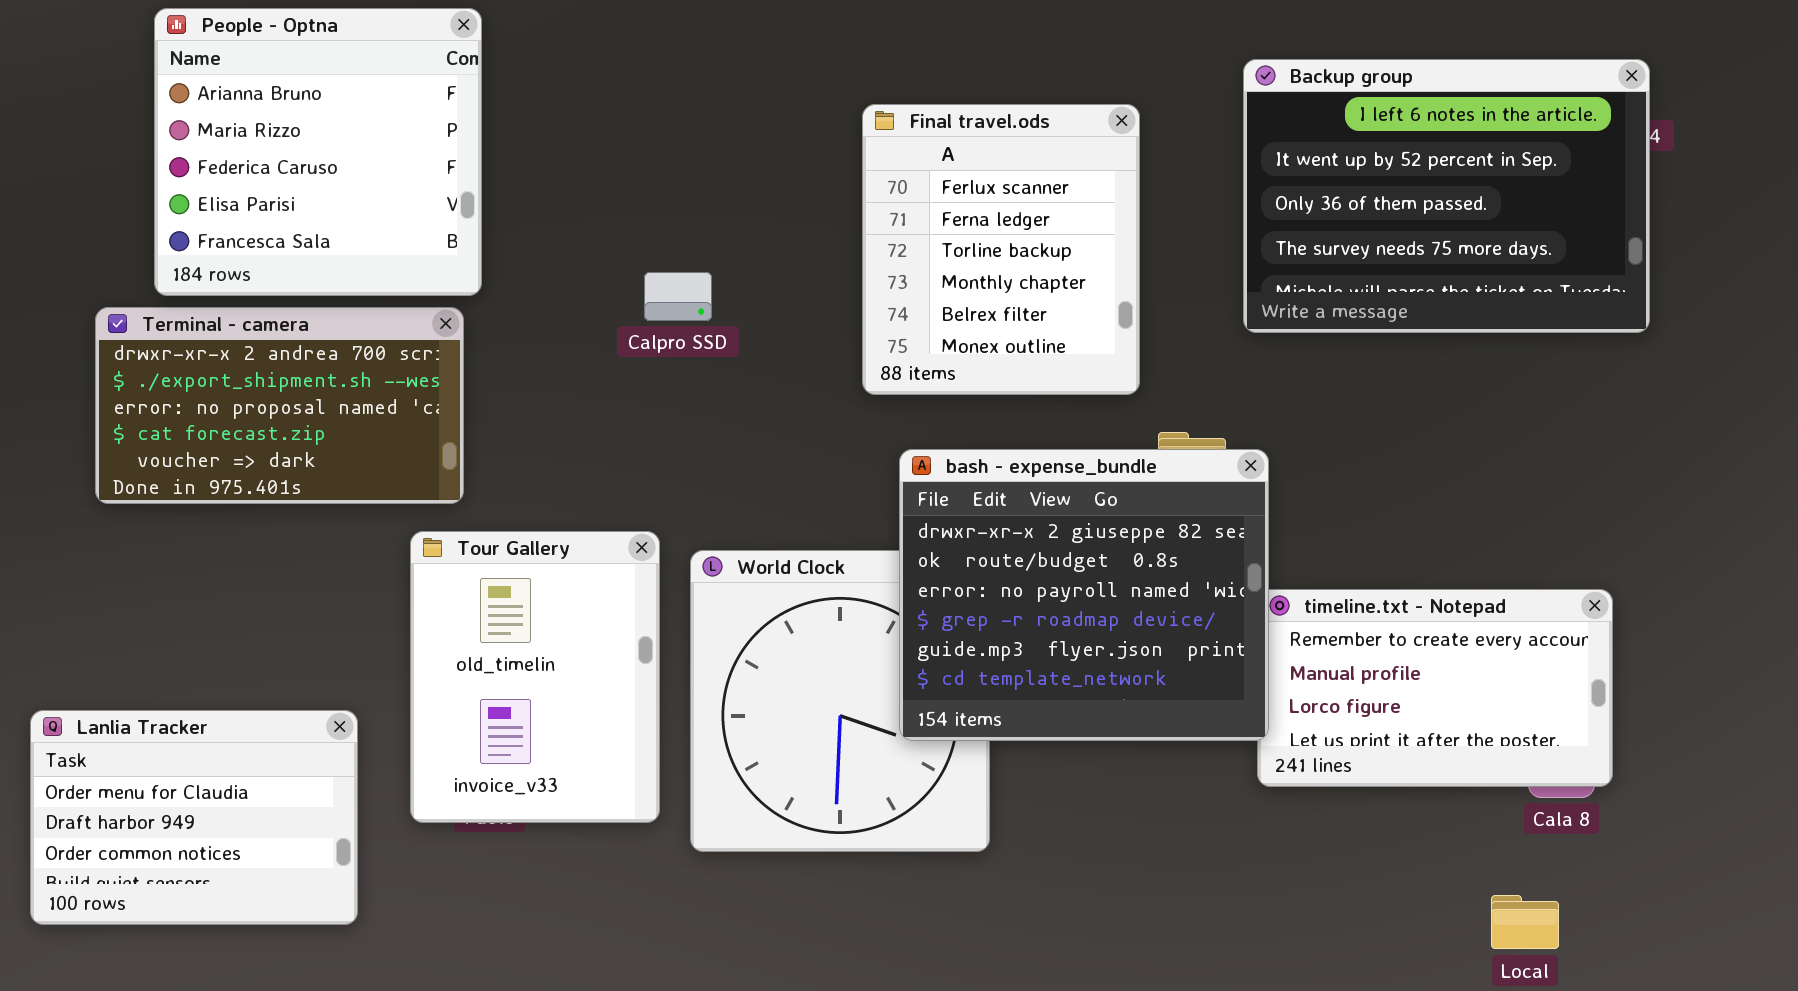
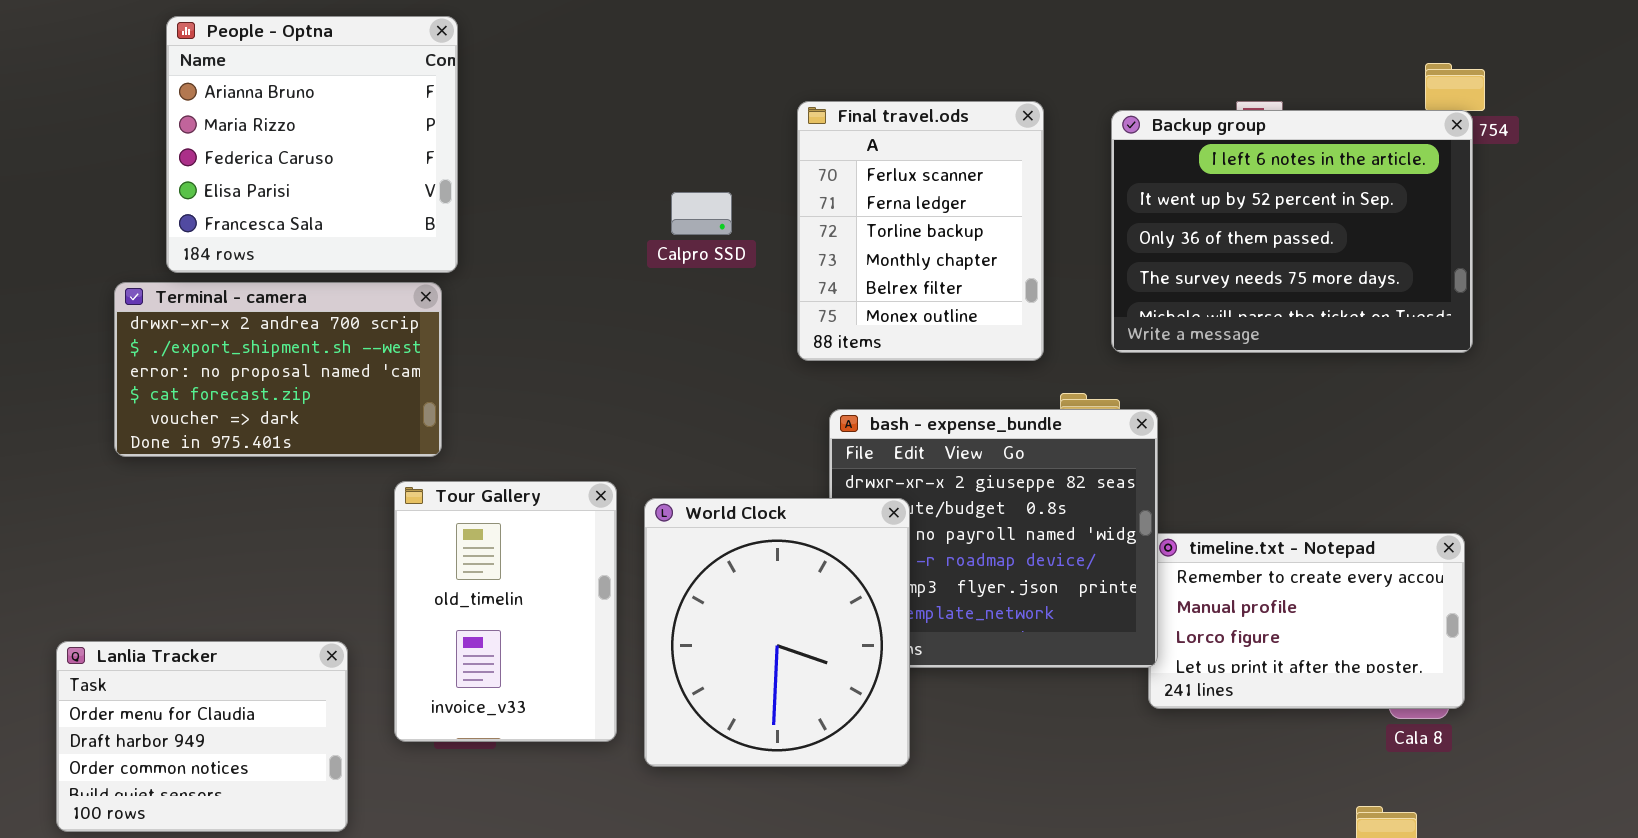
Backup group: [1243,59,1650,333] -> [1111,110,1473,353], moved
Calpro SSD: [644,272,712,321] -> [671,192,732,235], moved
World Clock: [690,550,990,852] -> [644,498,910,767], raised

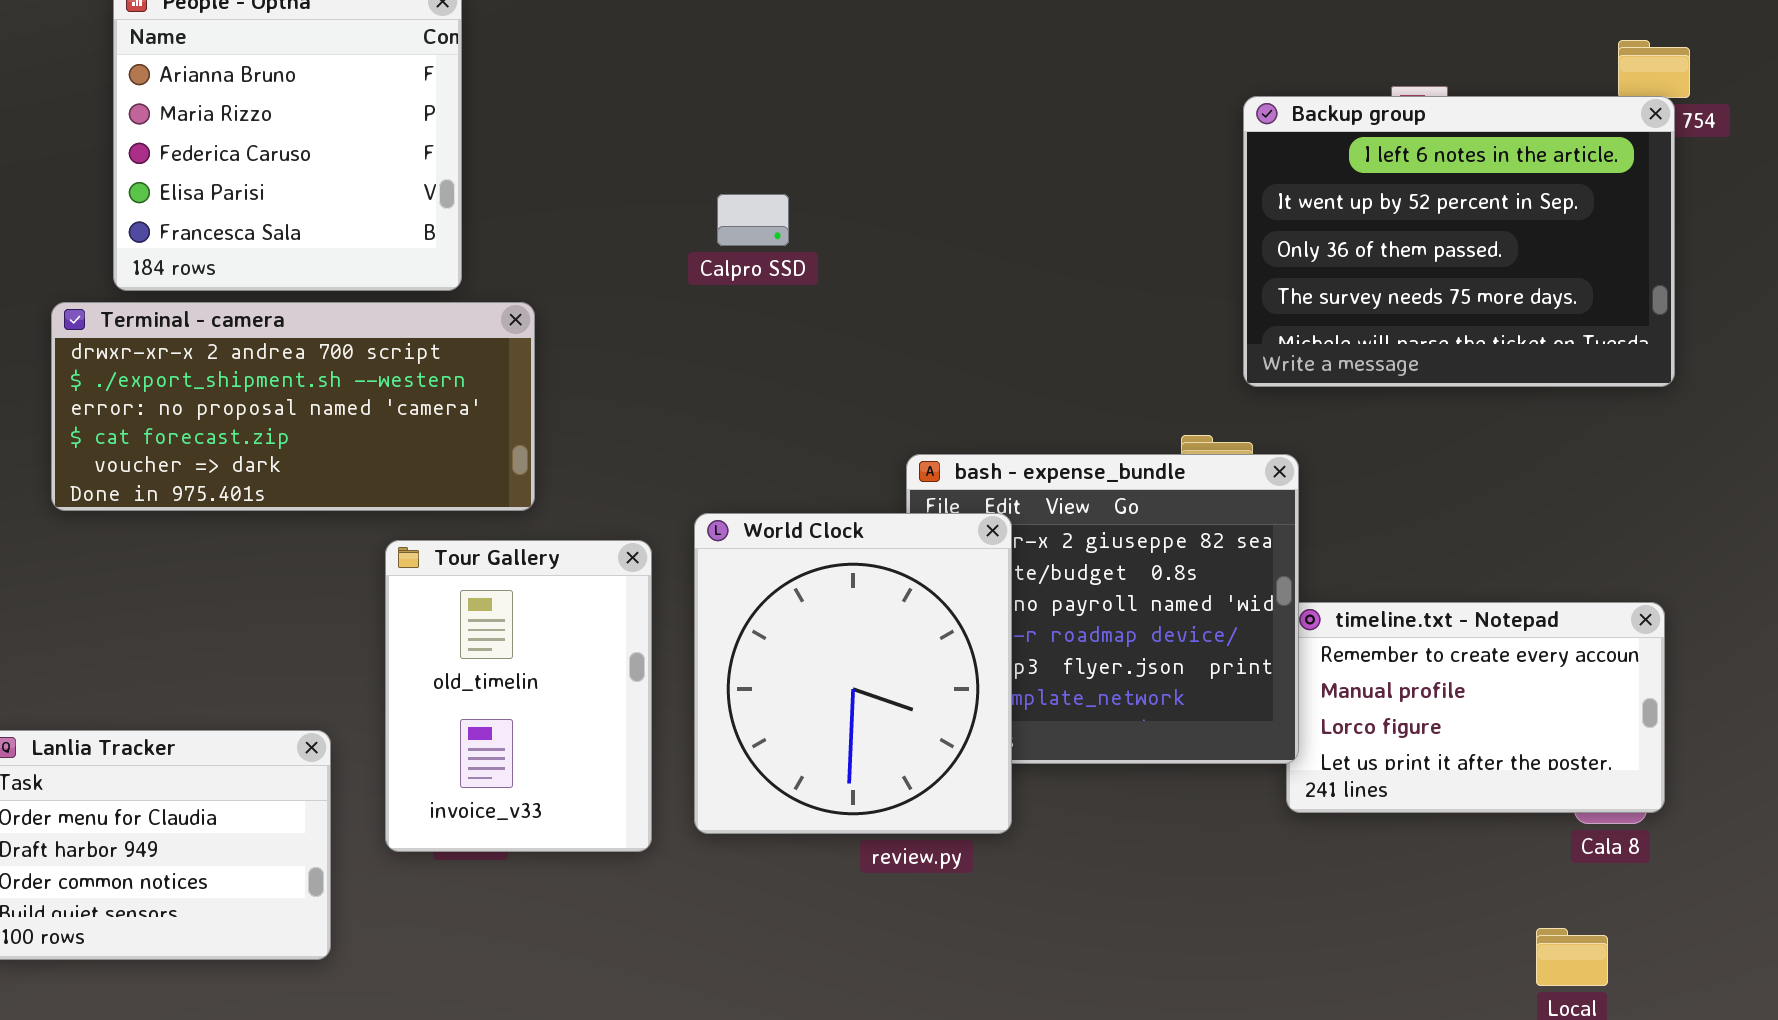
Final travel.ods: [797,101,1044,361] -> none, closed
Terminal - camera: [114,282,442,457] -> [51,302,535,511], resized
World Clock: [644,498,910,767] -> [694,513,1012,834], moved

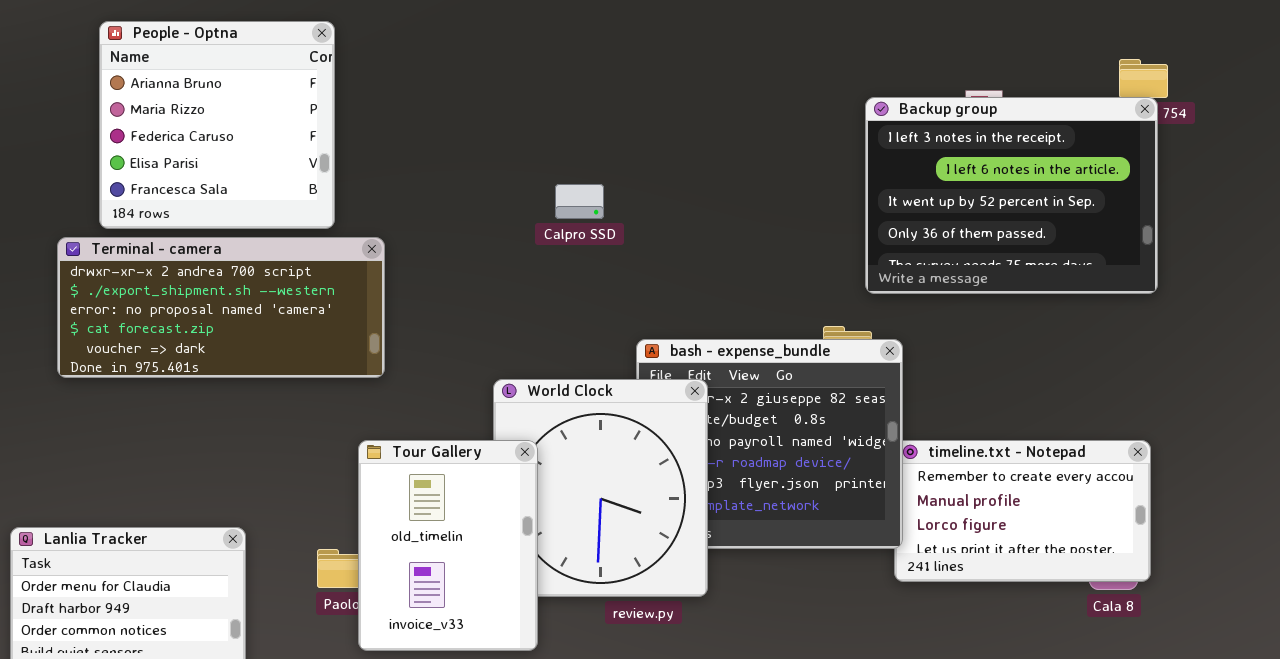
Backup group: [1243,96,1675,387] -> [865,97,1158,294], scrolled up 1 row
Calpro SSD: [717,194,789,246] -> [555,184,604,219], moved
Tour Gallery: [385,540,652,852] -> [358,440,538,651], moved

